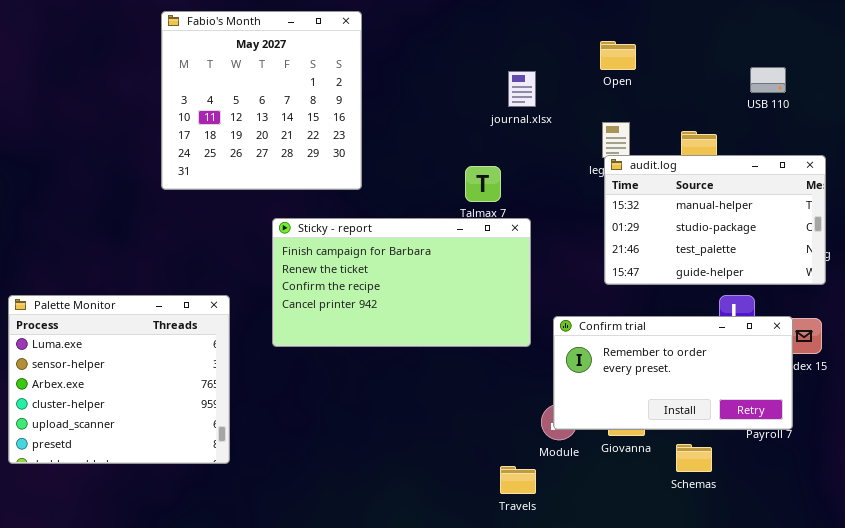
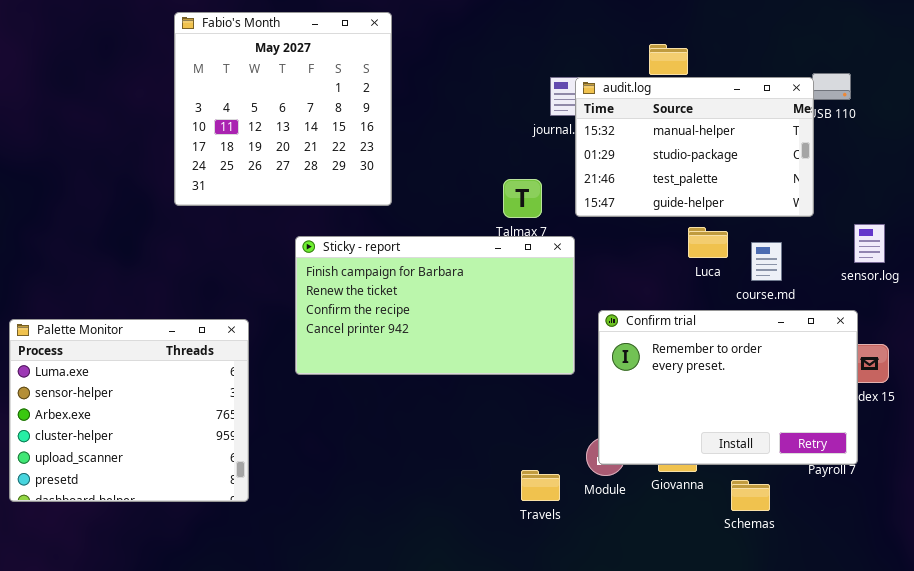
audit.log: [604,155,826,285] -> [575,77,814,217], moved
Confirm trial: [553,316,793,430] -> [598,310,858,465], resized
Travels: [500,466,536,494] -> [521,470,560,501], moved

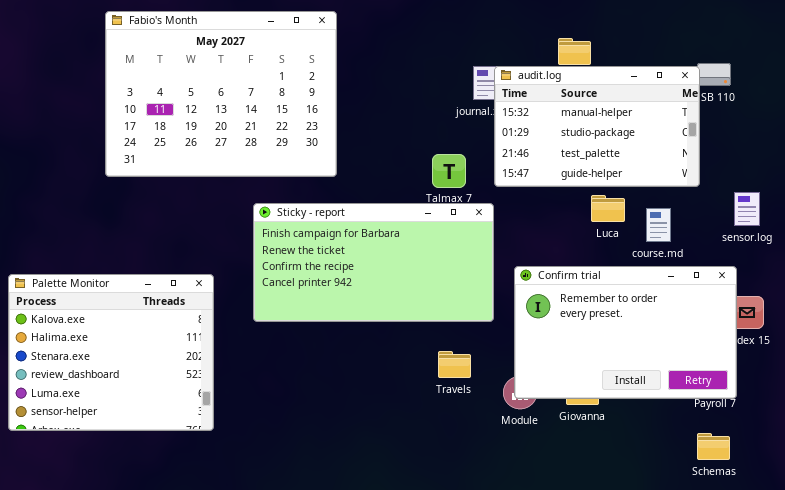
Fabio's Month: [174,12,392,206] -> [105,11,337,177], resized
Palette Monitor: [9,319,249,502] -> [8,274,214,431], scrolled up 4 rows
Travels: [521,470,560,501] -> [438,351,471,378], moved
Schemas: [731,480,770,511] -> [697,433,730,460], moved

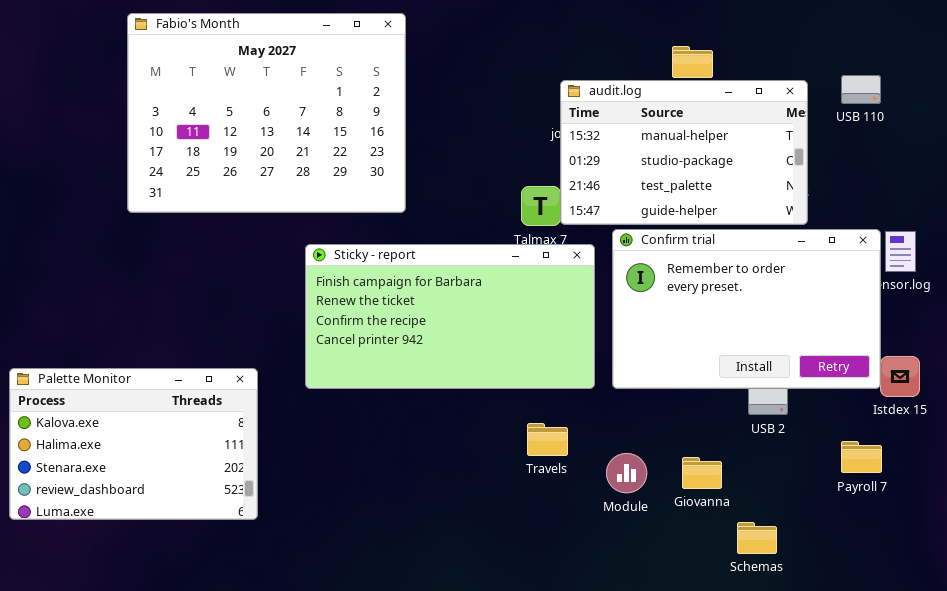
audit.log: [494,66,700,187] -> [560,80,808,225], moved
Confirm trial: [514,266,737,399] -> [612,229,881,389], moved
Palette Monitor: [8,274,214,431] -> [9,368,258,520], resized
Schemas: [697,433,730,460] -> [737,522,777,554], moved

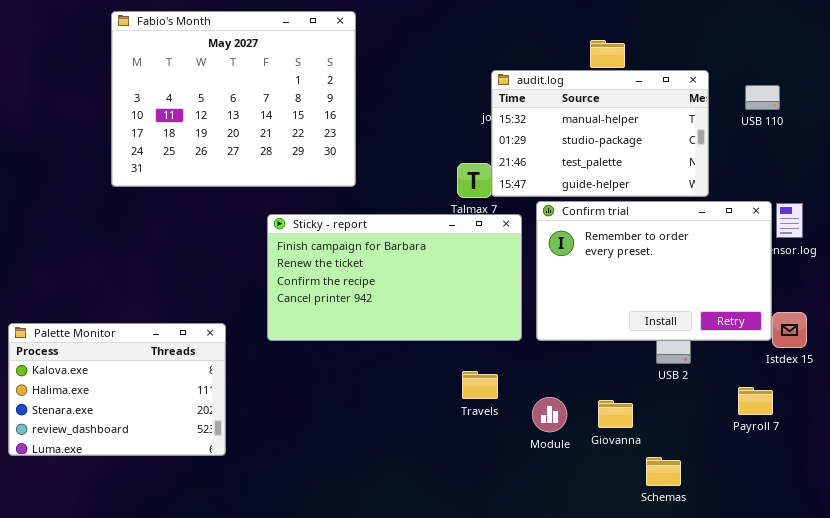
USB 110: [841,75,881,104] -> [745,85,780,110], moved

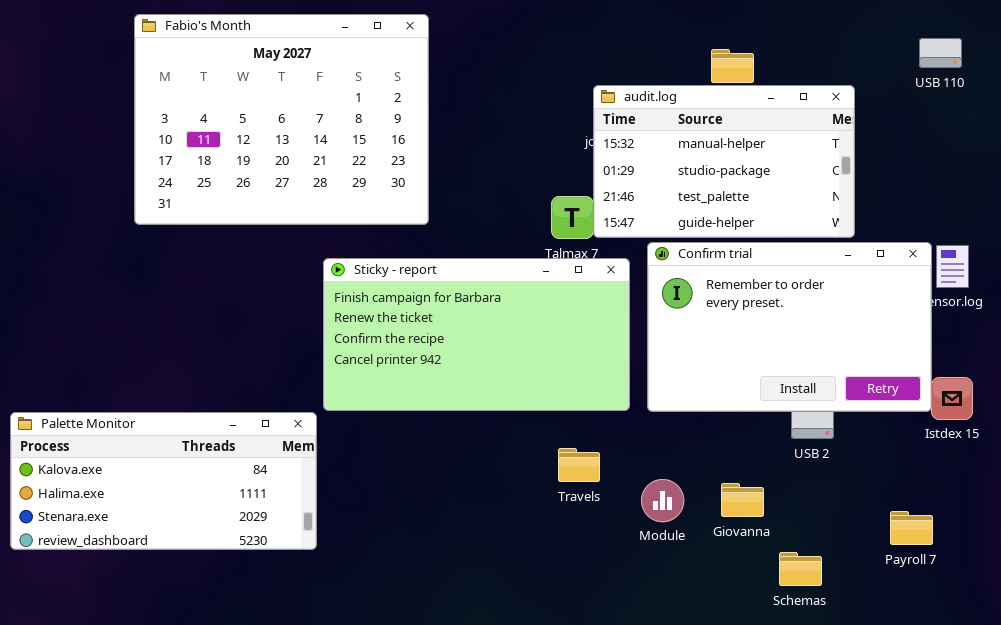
USB 110: [745,85,780,110] -> [919,38,962,68], moved
Palette Monitor: [8,323,226,456] -> [10,412,317,550], resized
Payroll 7: [738,387,773,415] -> [890,511,933,545], moved

